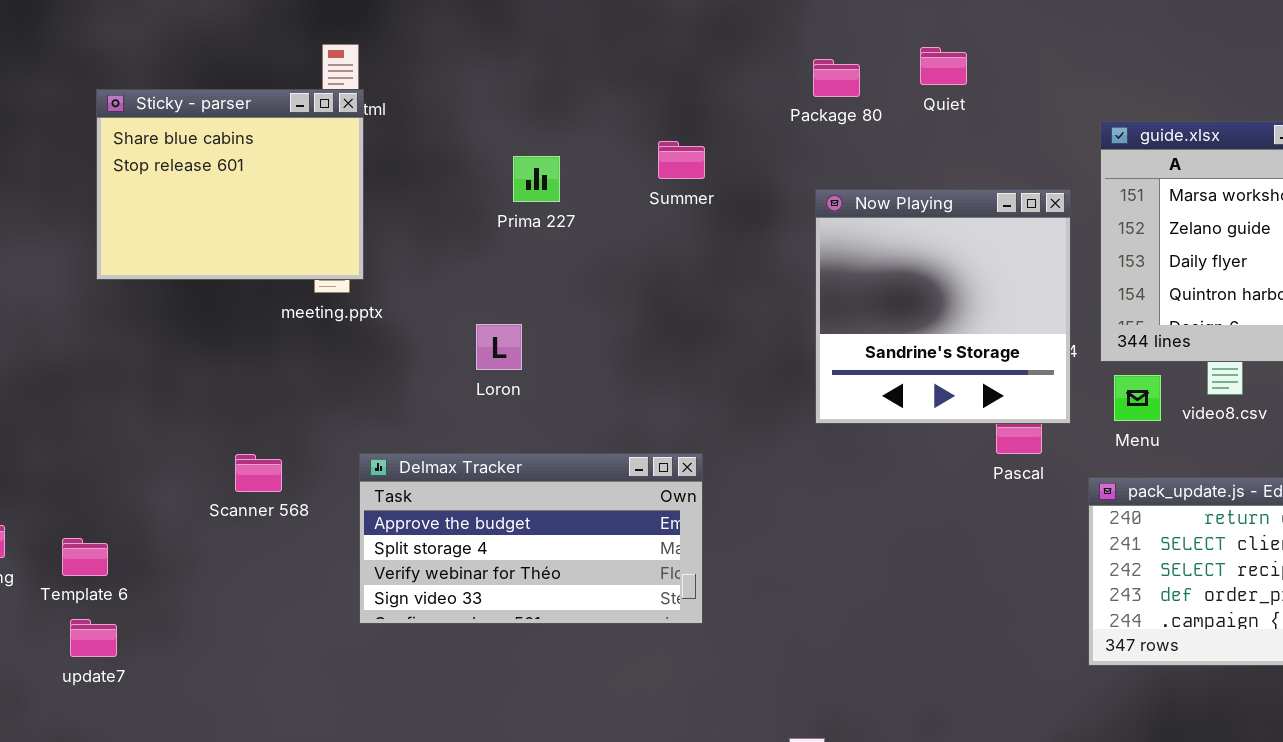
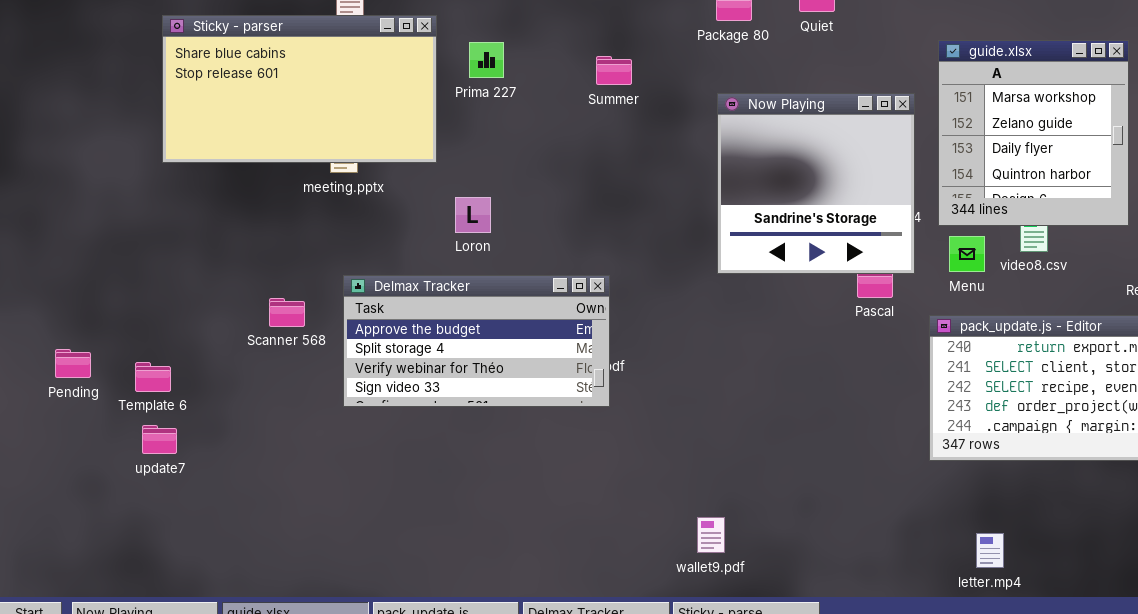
Sticky - parser: [96,89,364,280] -> [162,15,437,163], resized
Prima 227: [513,156,560,202] -> [469,42,504,78], moved
Delmax Tracker: [359,453,703,624] -> [343,275,610,407], moved

